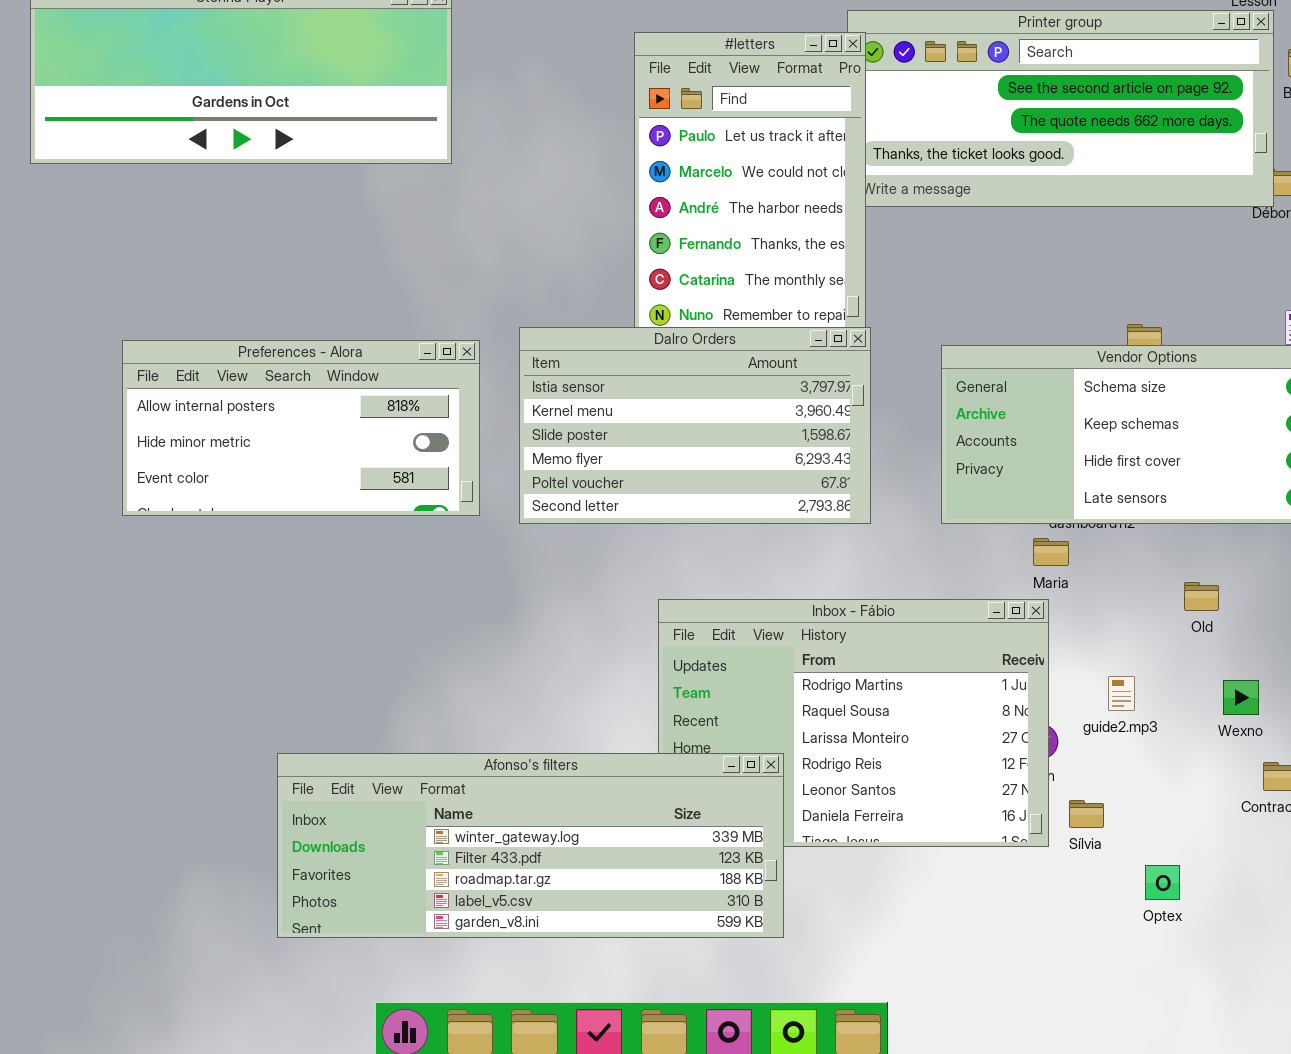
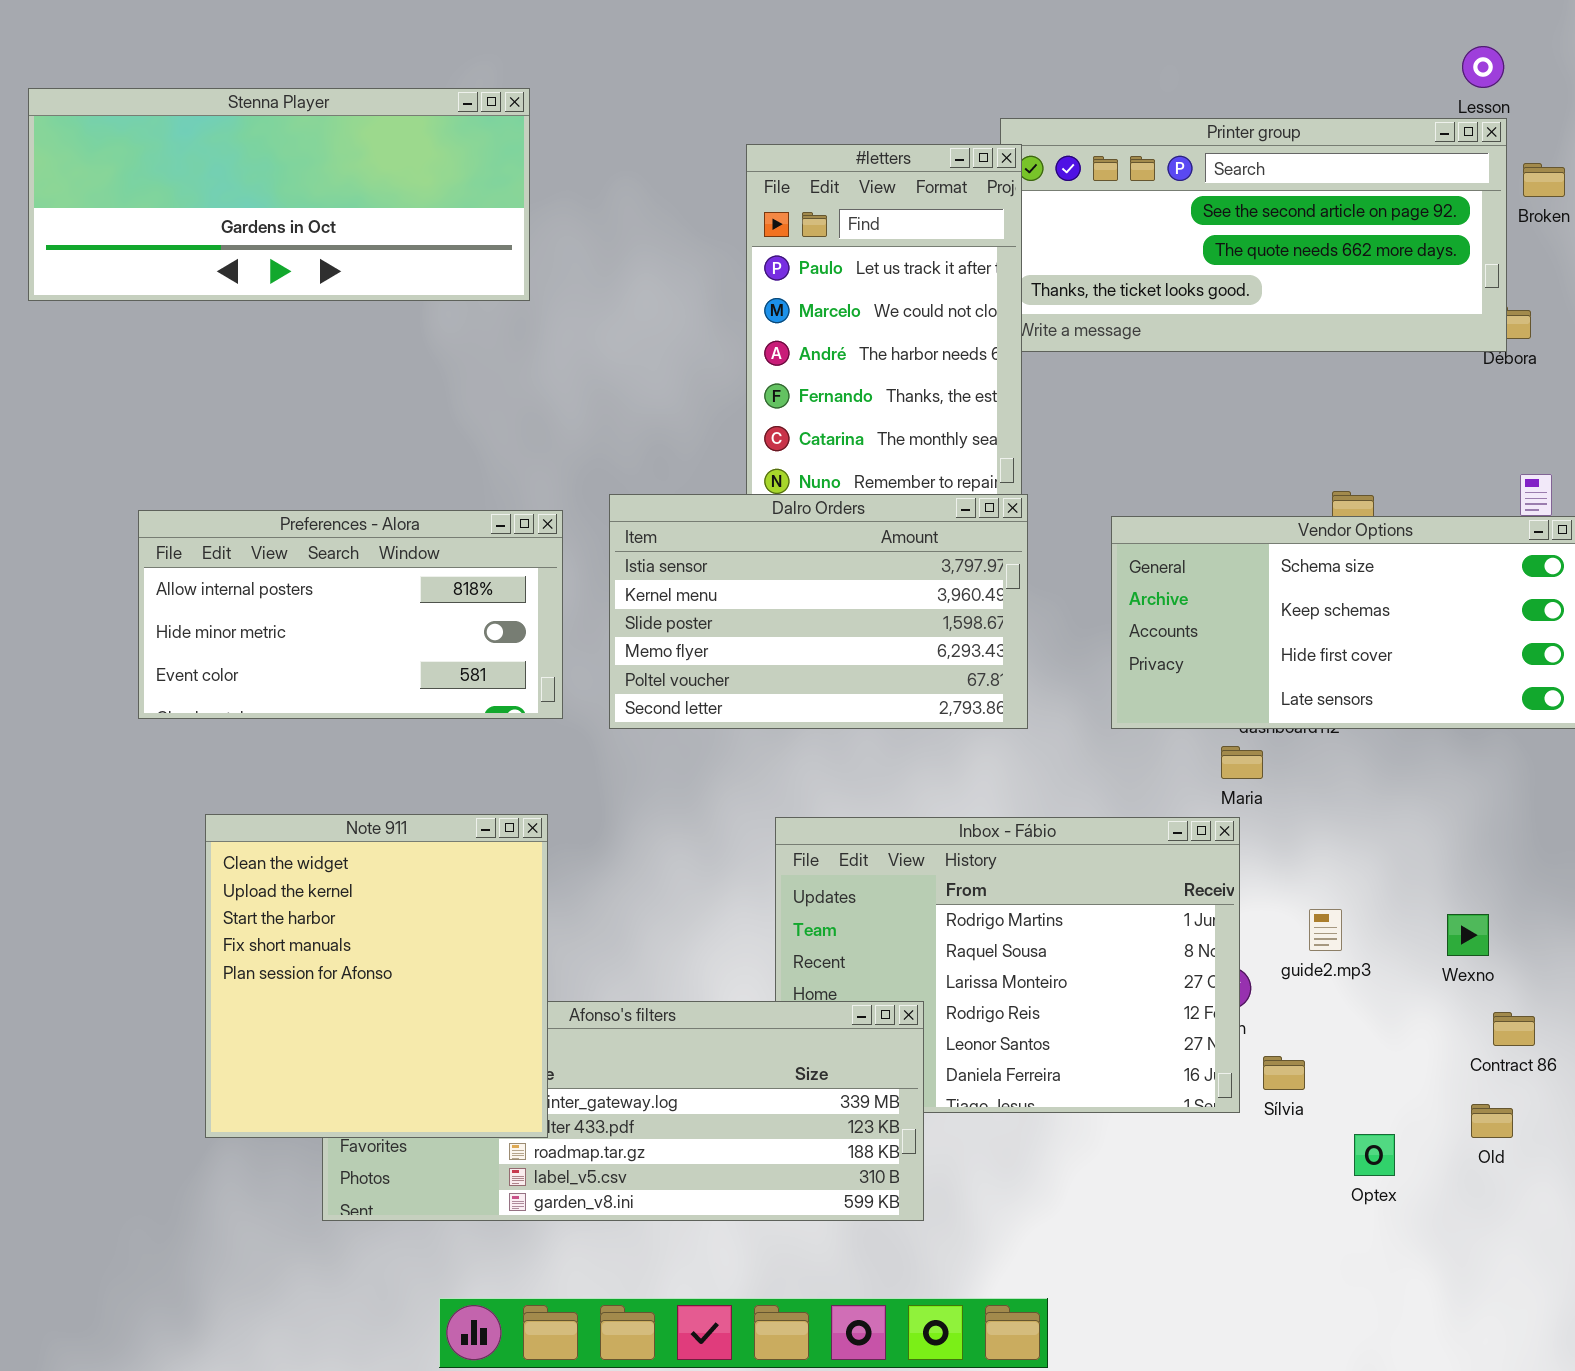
Old: [1184,582,1219,611] -> [1471,1104,1513,1138], moved
Note 911: none -> [205,814,548,1138], opened

